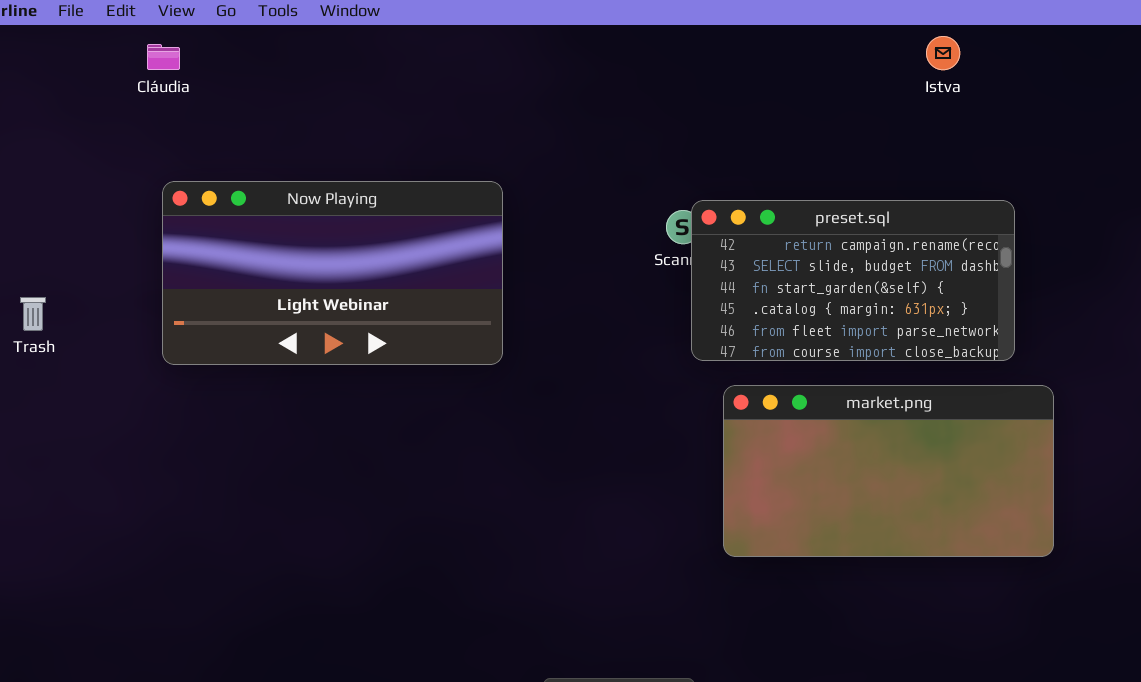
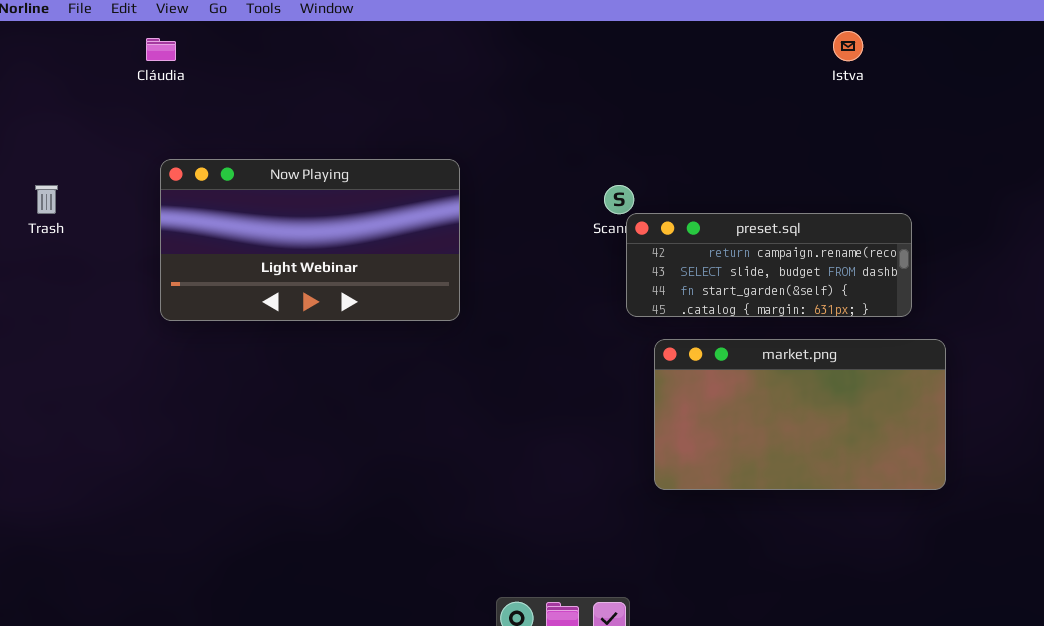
preset.sql: [691,200,1015,361] -> [626,213,912,317], resized
Trash: [20,297,46,331] -> [35,185,58,214], moved

